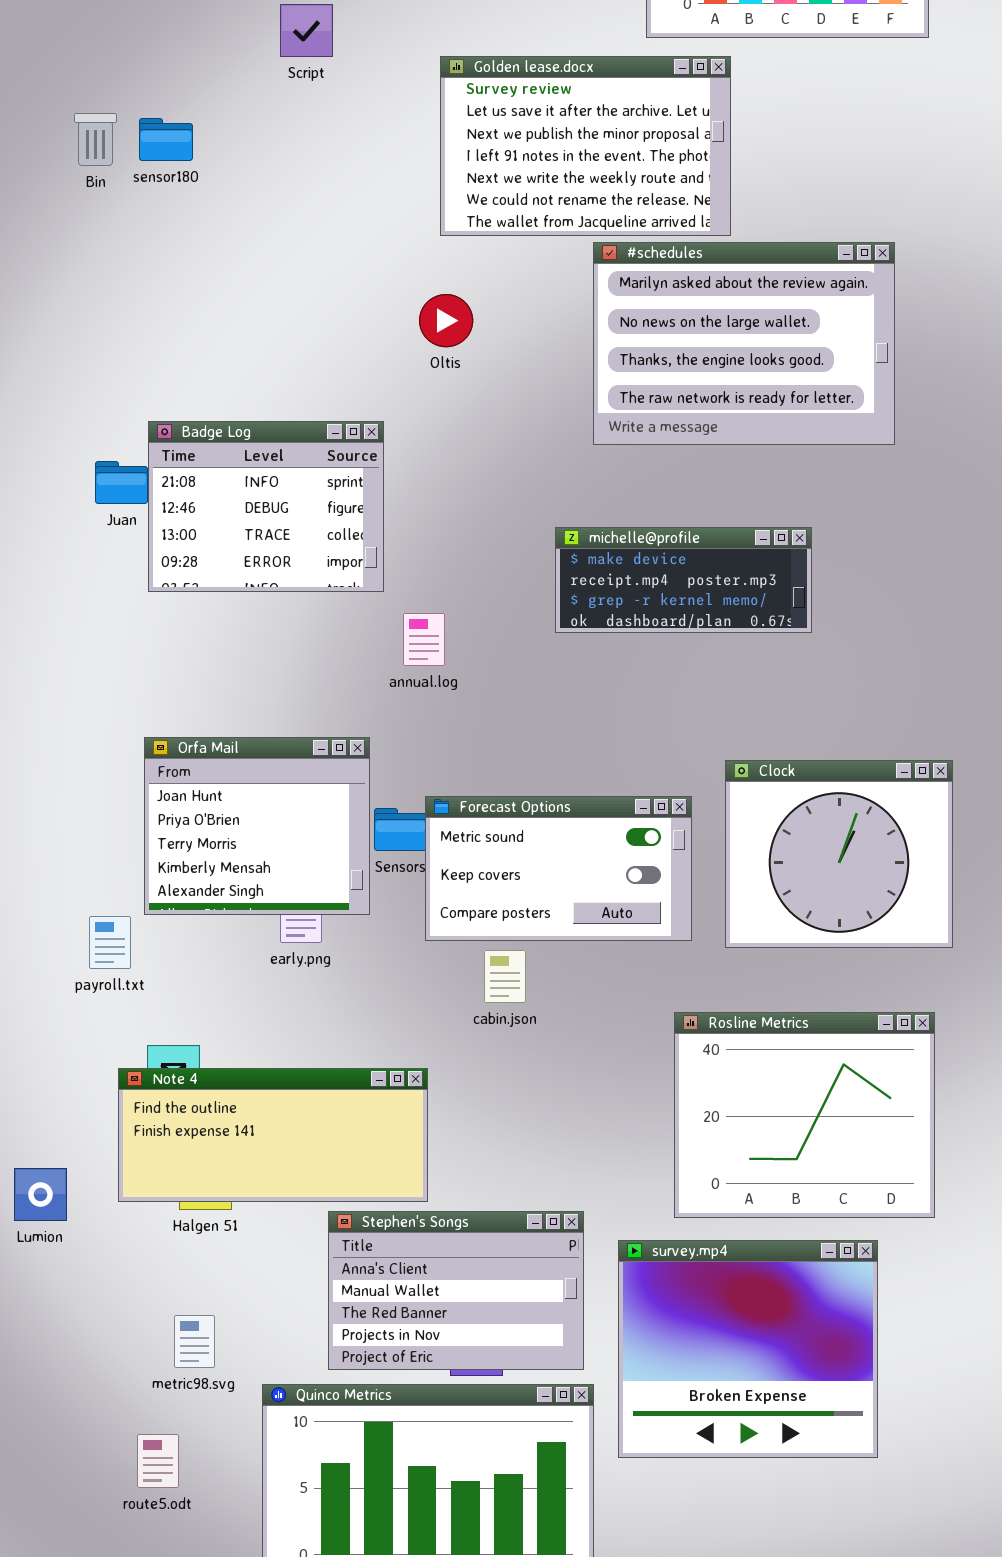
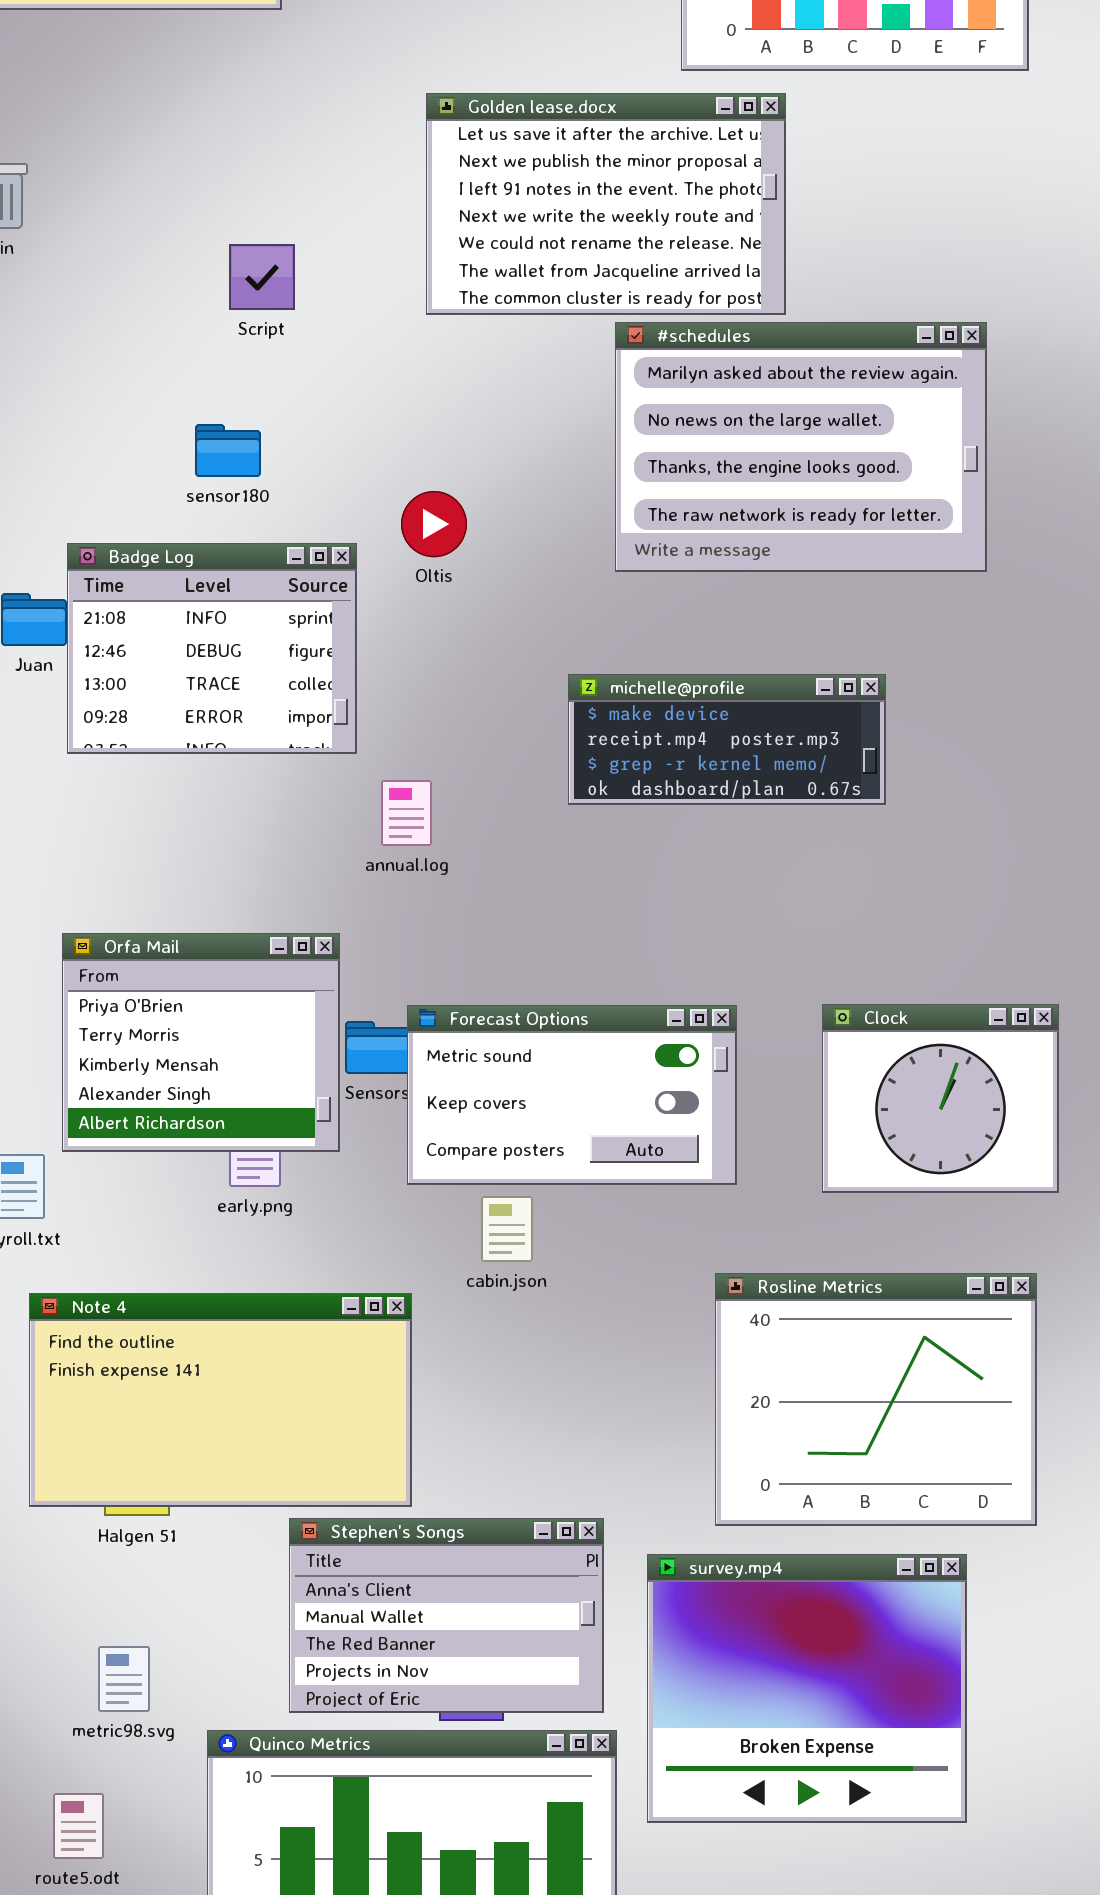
Script: [280,4,333,57] -> [229,244,295,310], moved
Golden lease.docx: [440,56,731,236] -> [426,93,786,315], scrolled down 1 row
sensor180: [139,118,193,161] -> [195,424,261,477], moved
Oltis: [419,294,473,347] -> [401,491,467,557], moved
Orfa Mail: [144,737,370,915] -> [62,933,340,1152], scrolled down 1 row
Clock: [725,760,953,948] -> [822,1004,1059,1193], resized
Note 4: [118,1068,428,1202] -> [29,1293,412,1507], resized

